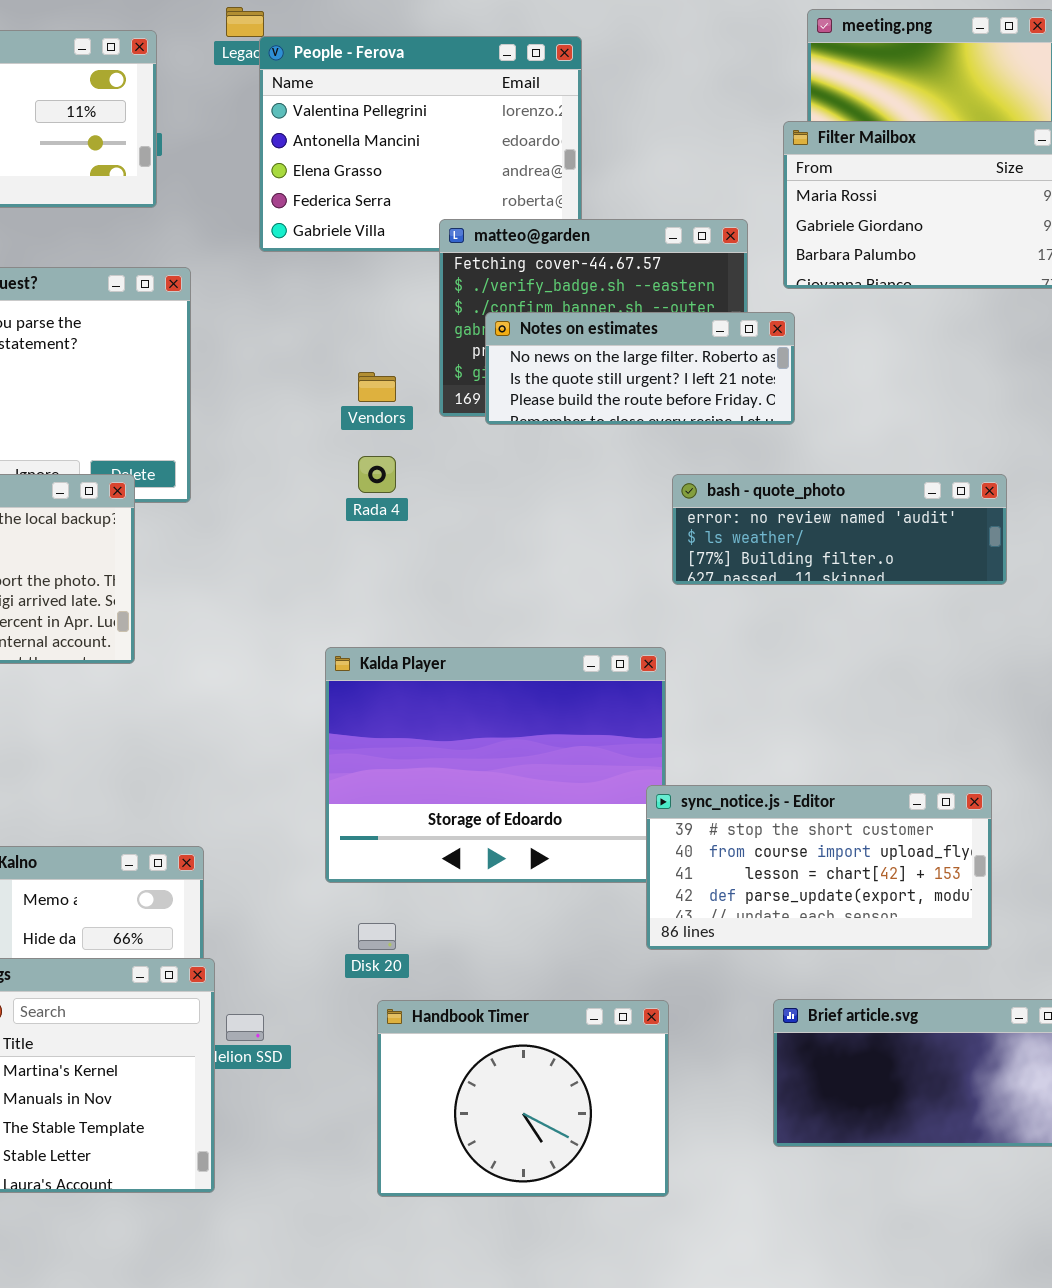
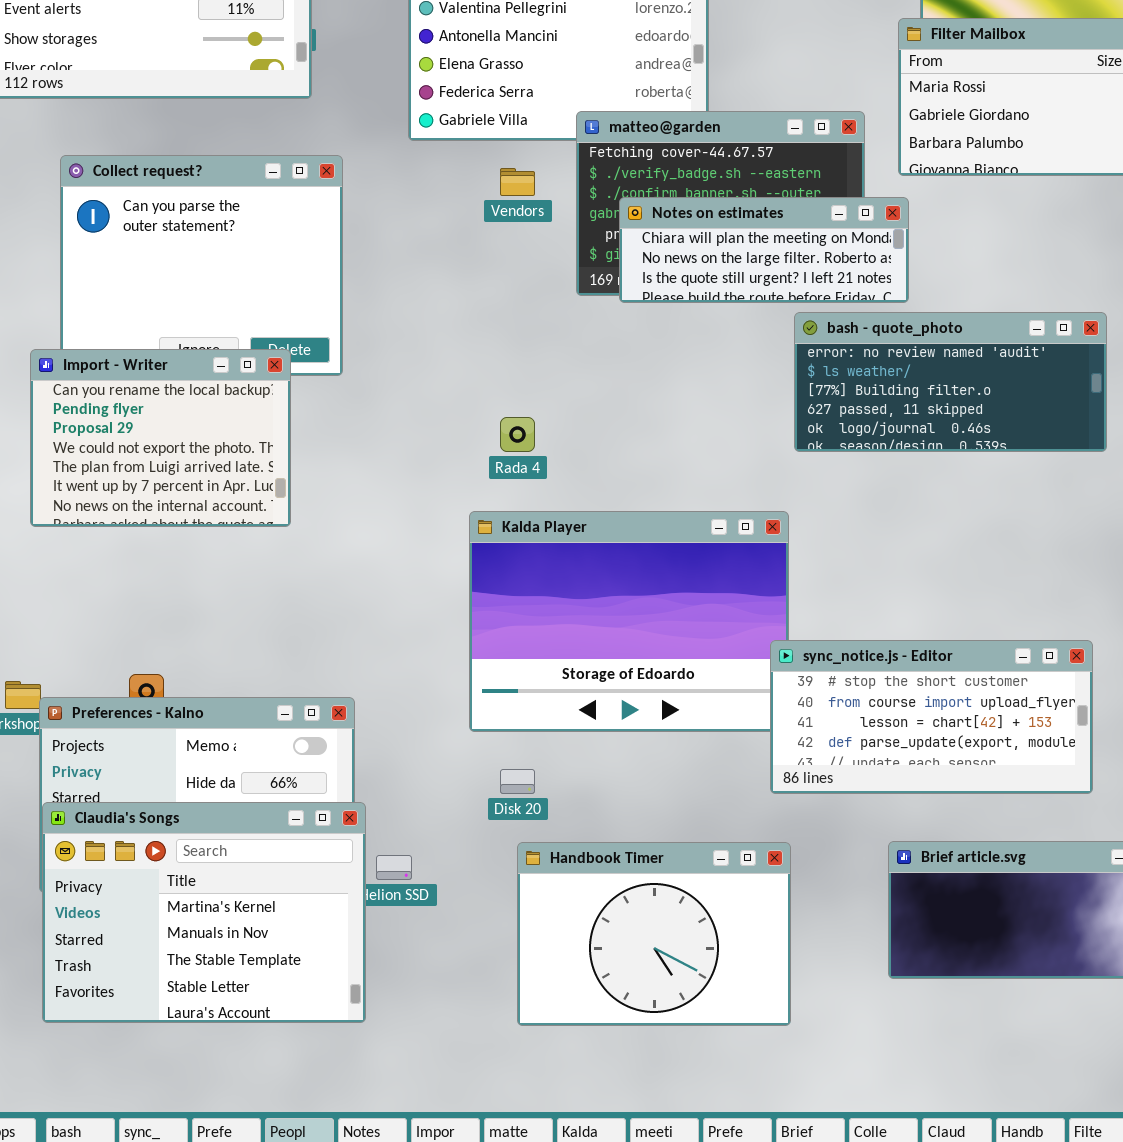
Notes on estimates: [485,312,795,425] -> [619,197,909,303], scrolled up 1 row
Vendors: [358,372,396,402] -> [500,168,535,196], moved
Rada 4: [358,456,396,493] -> [500,417,535,452], moved
bash - quote_photo: [672,474,1007,585] -> [794,312,1107,452], resized

